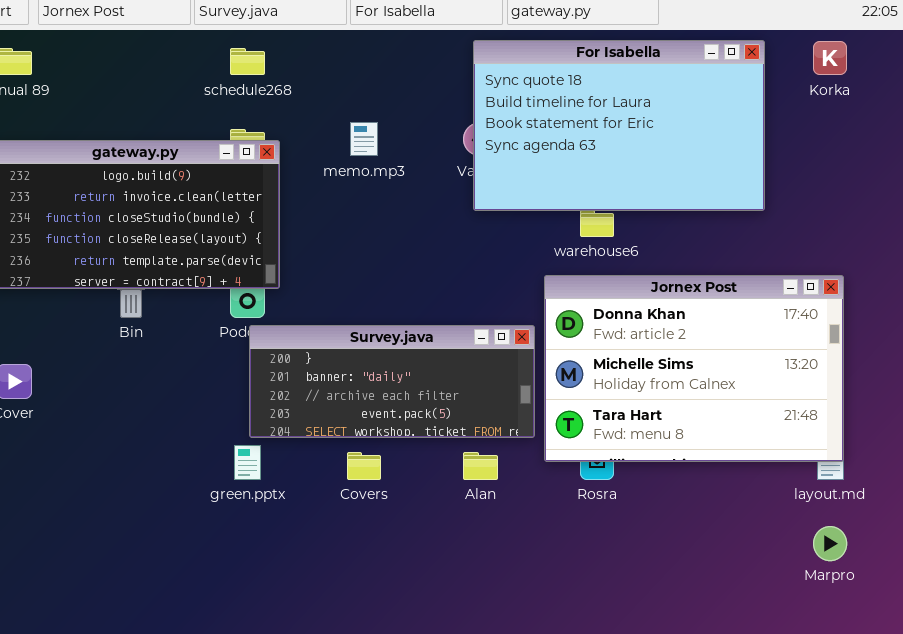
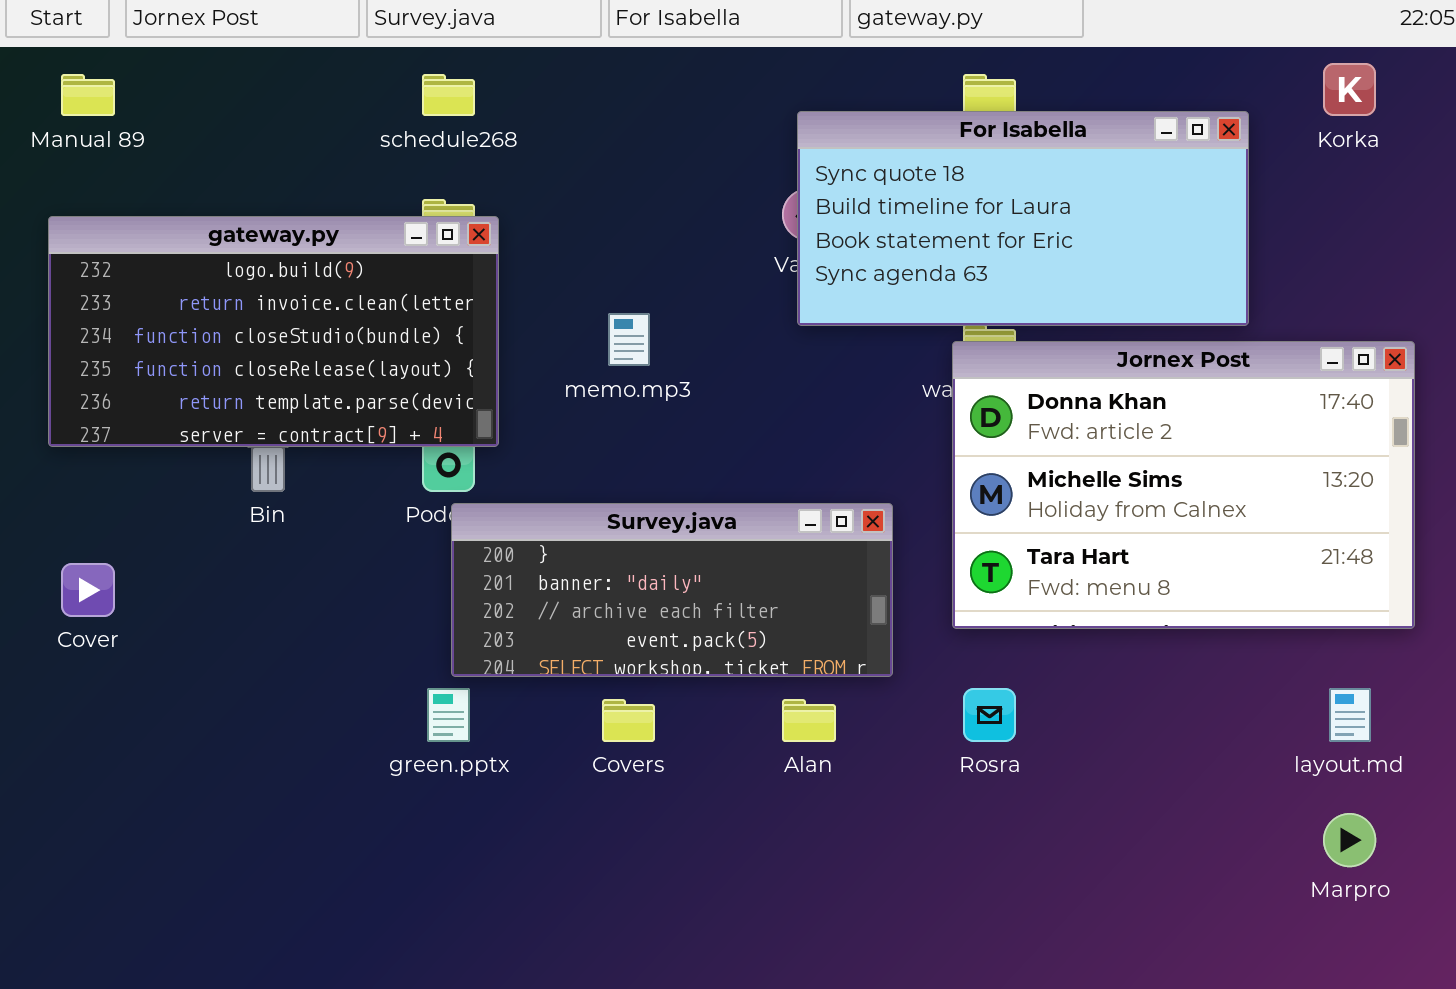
For Isabella: [473,40,765,211] -> [797,111,1249,326], resized
memo.mp3: [350,122,378,156] -> [608,313,650,366], moved
Jornex Post: [544,275,844,462] -> [952,341,1415,629], moved

